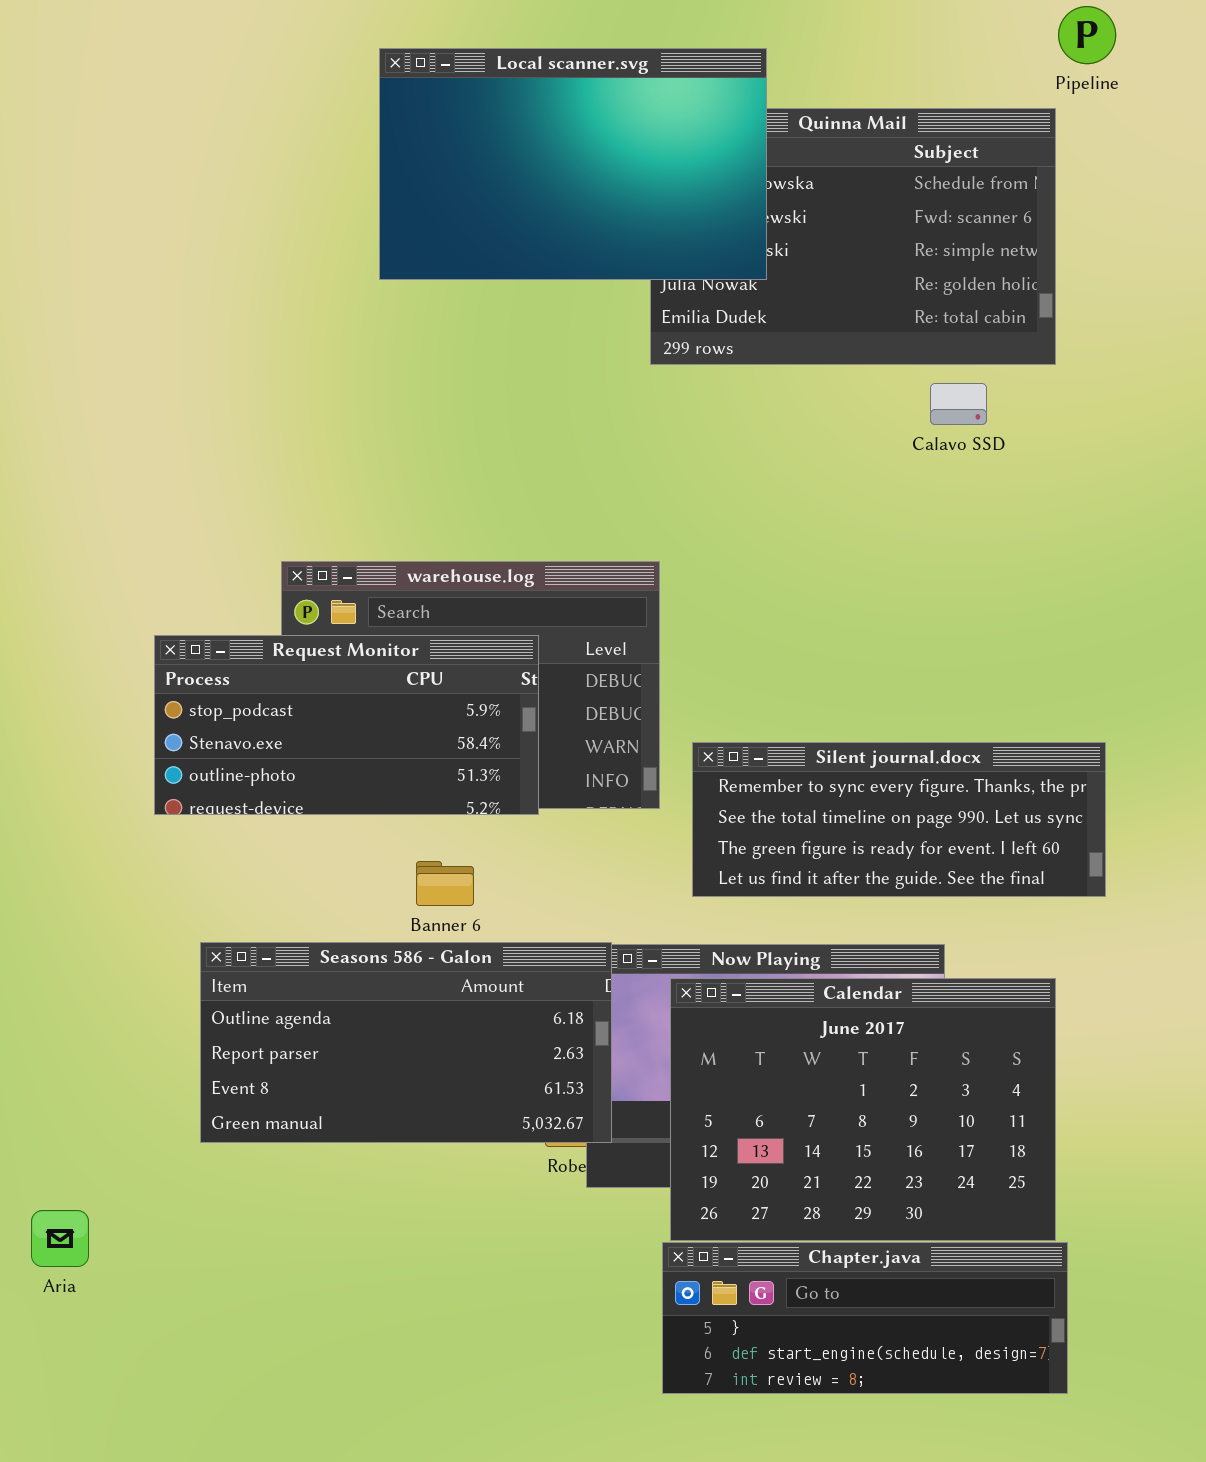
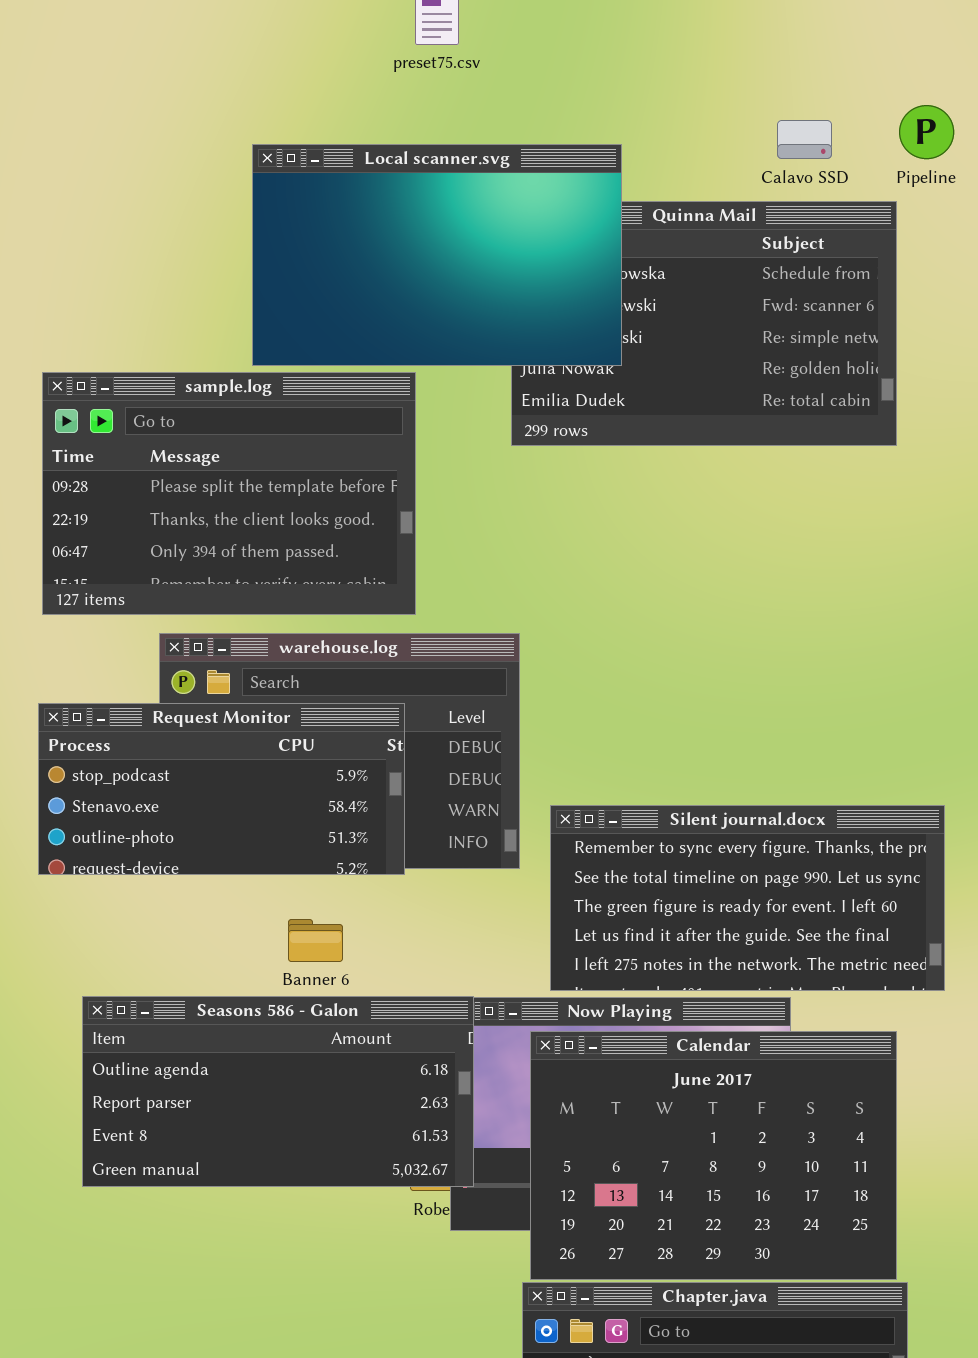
sample.log: none -> [42,372,416,615], opened
Calavo SSD: [930,383,987,425] -> [777,120,832,159], moved
Silent journal.docx: [692,742,1106,897] -> [550,805,945,991], resized

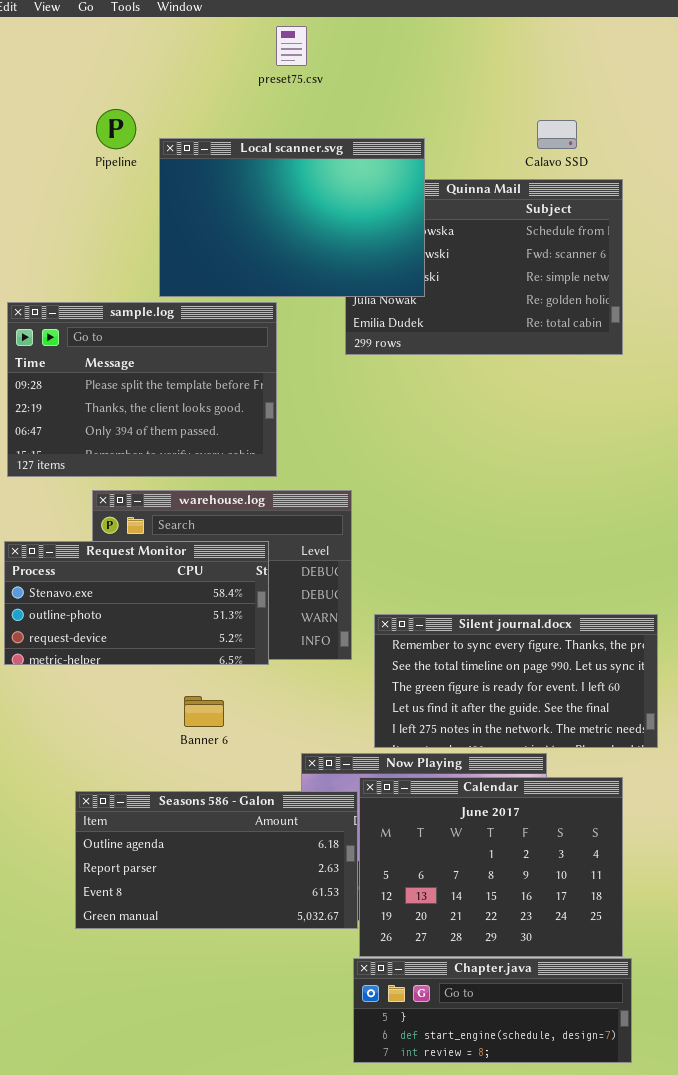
Pipeline: [899,105,954,159] -> [96,109,136,149], moved
Request Monitor: [38,703,405,875] -> [4,541,269,665], scrolled down 1 row
Seasons 586 - Galon: [82,996,474,1187] -> [75,791,358,929], moved

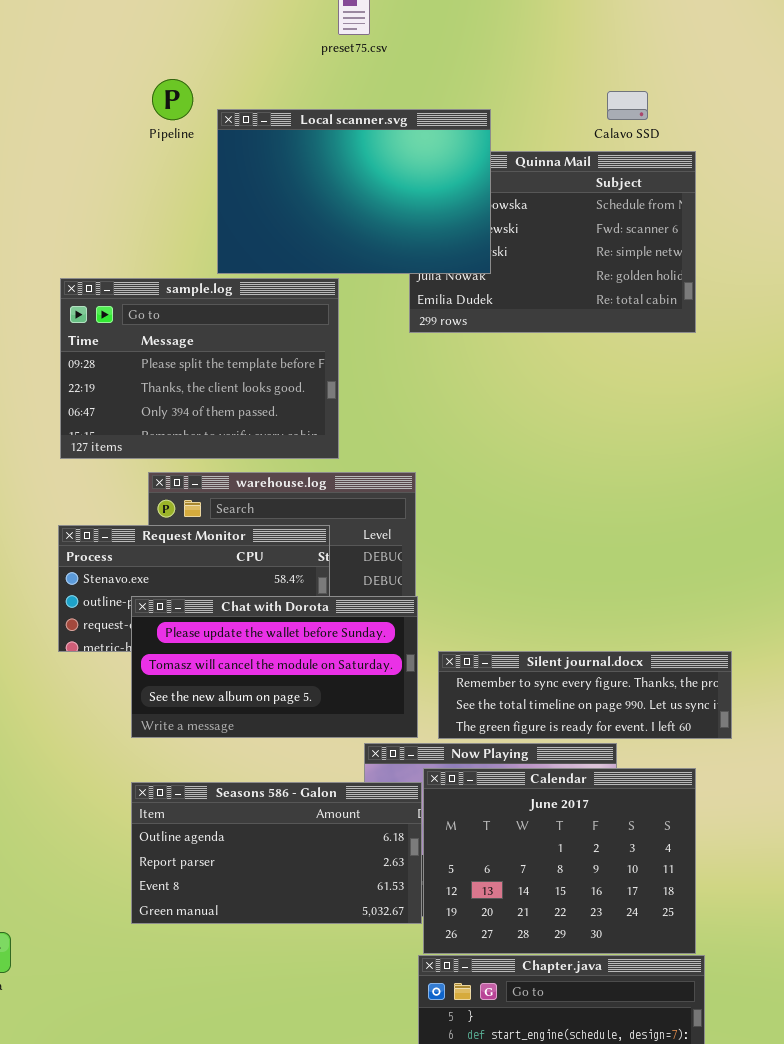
Chat with Dorota: none -> [131,596,418,738], opened
Silent journal.docx: [374,614,658,748] -> [438,651,732,739], resized

